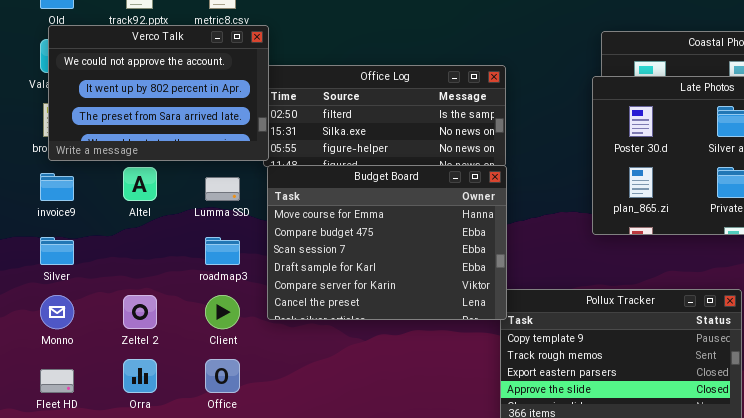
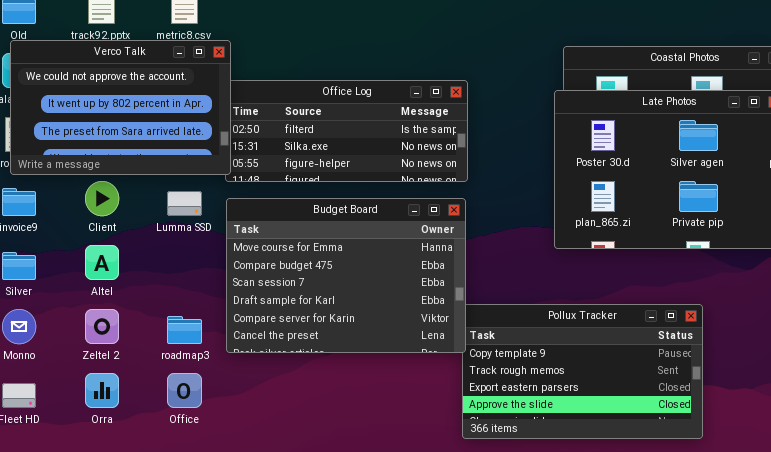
Budget Board: [267,165,507,320] -> [226,198,466,353], moved
Altel: [123,167,157,201] -> [85,245,119,280], moved
roadmap3: [205,237,240,265] -> [167,316,202,344], moved
Client: [205,295,240,329] -> [85,181,119,216], moved

